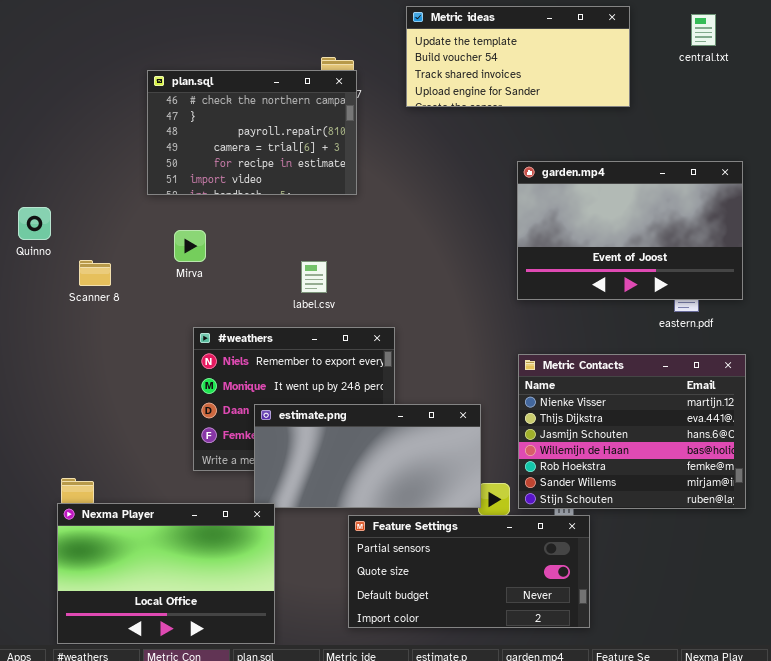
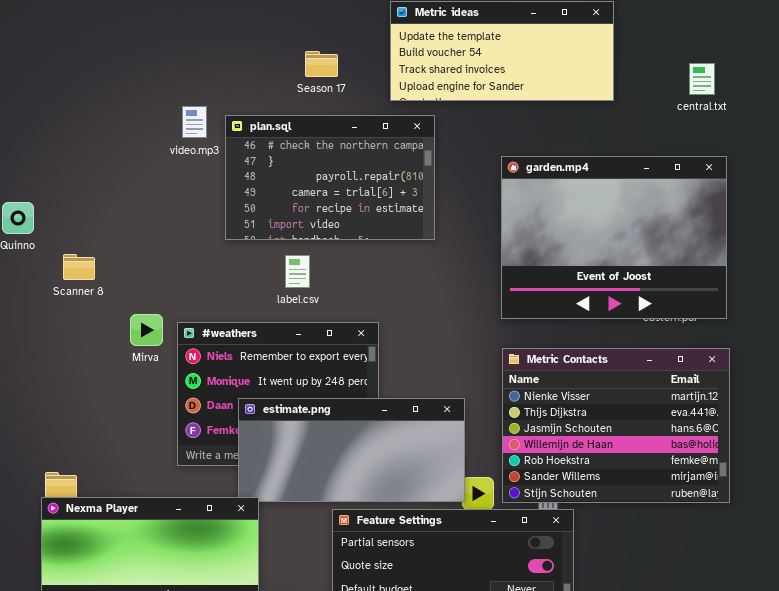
central.txt: [691,14,716,46] -> [689,63,715,95], moved
plan.sql: [147,70,357,195] -> [225,115,435,240], moved
garden.mp4: [517,161,743,300] -> [501,156,727,319], resized
Mirva: [174,230,206,262] -> [130,314,163,346], moved

